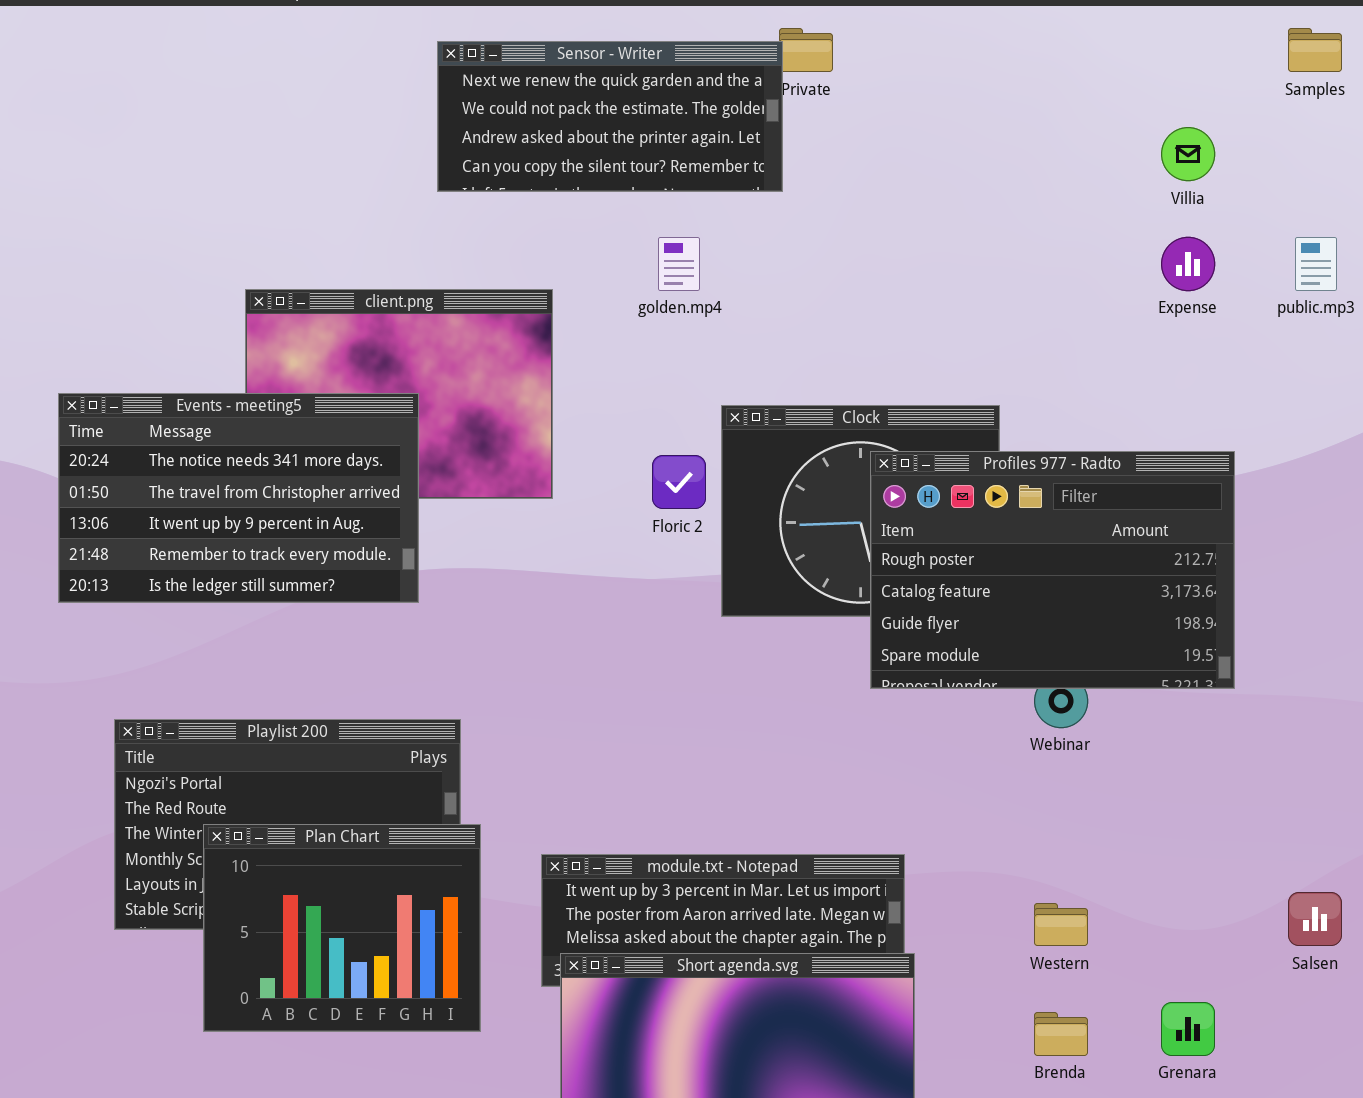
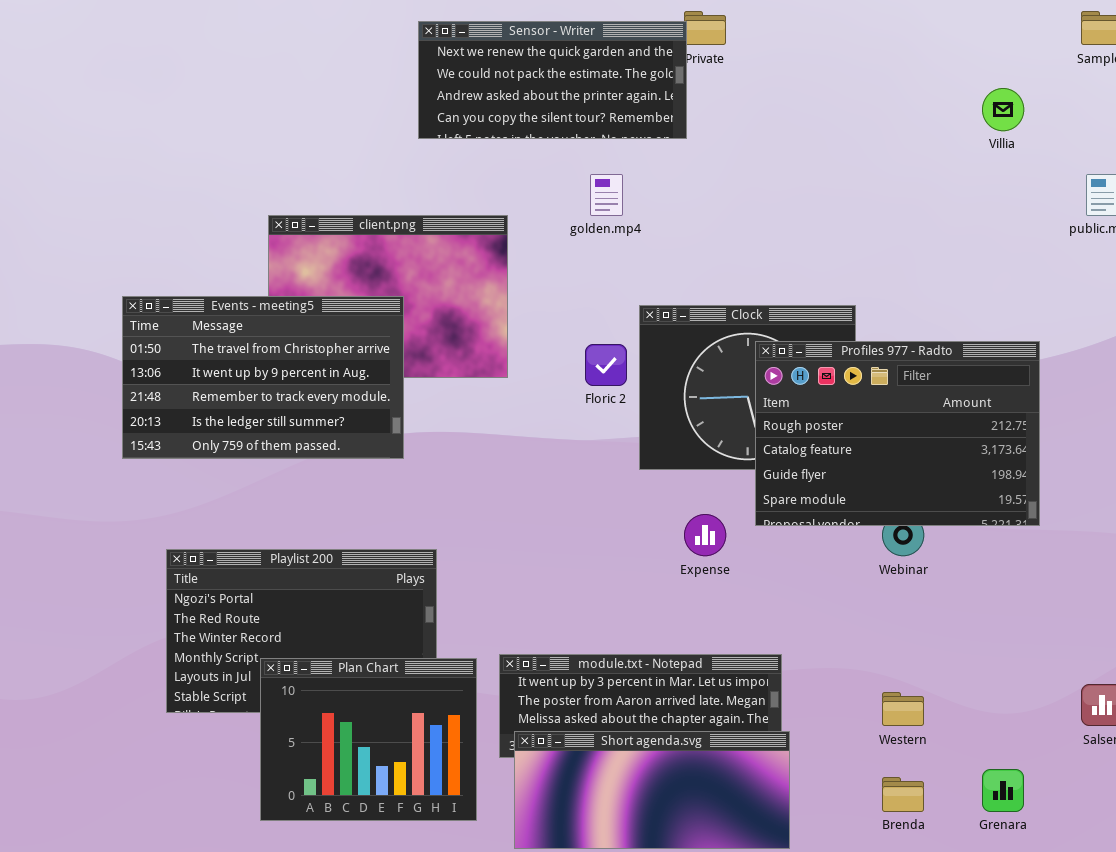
Expense: [1161,237,1215,291] -> [684,514,726,556], moved
Events - meeting5: [58,393,419,603] -> [122,296,404,459], scrolled down 1 row
Plan Chart: [203,824,481,1032] -> [260,658,477,821], moved

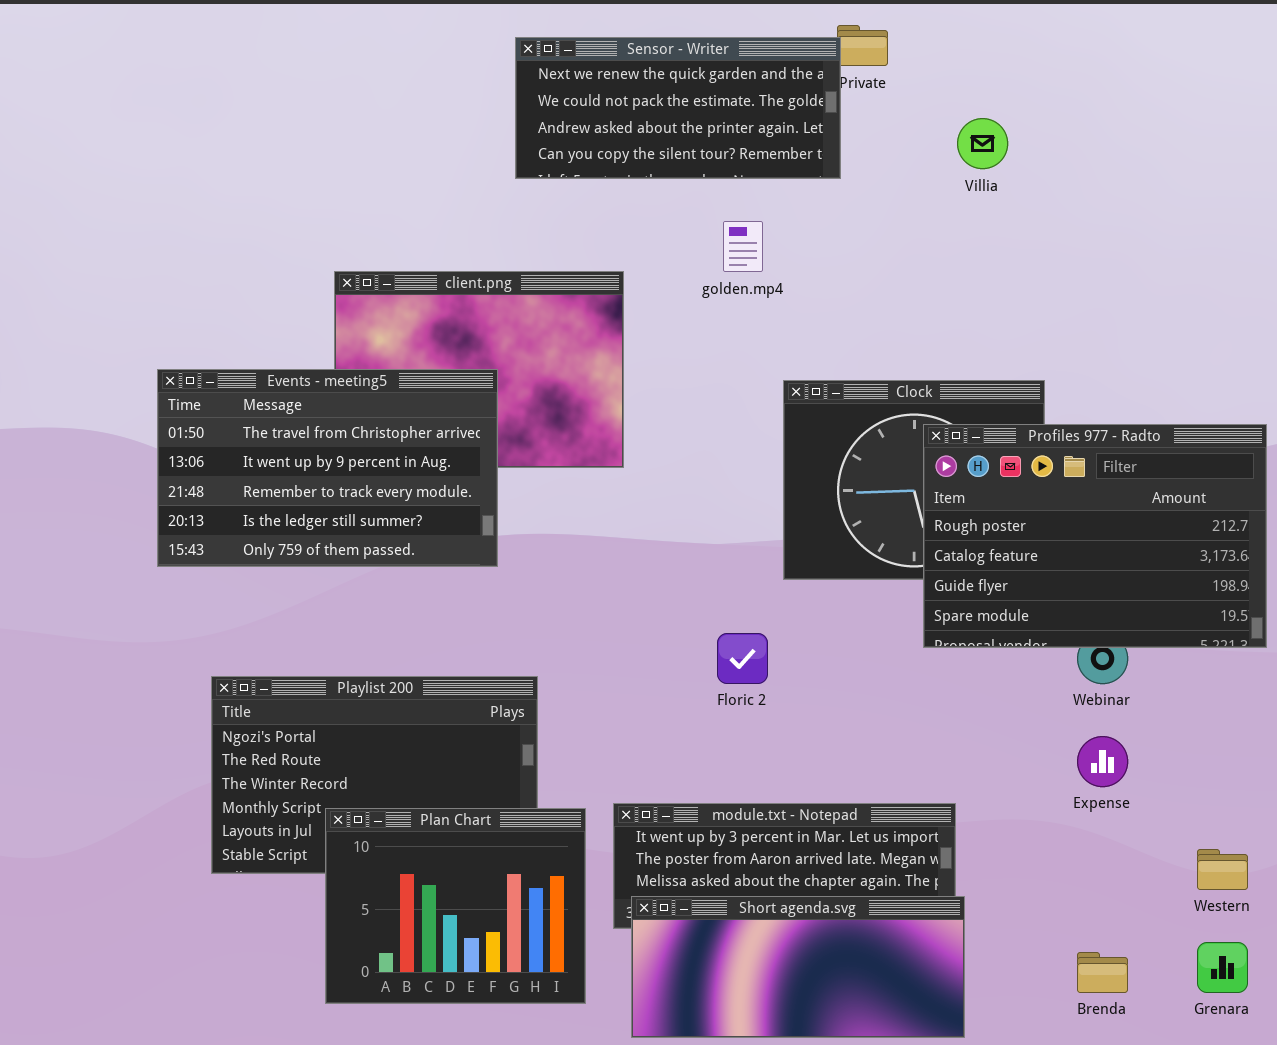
Villia: [982,88,1024,131] -> [957,118,1008,169], moved
Floric 2: [585,344,627,386] -> [717,633,768,684], moved
Expense: [684,514,726,556] -> [1077,736,1128,787], moved
Western: [882,692,924,726] -> [1197,849,1248,890], moved

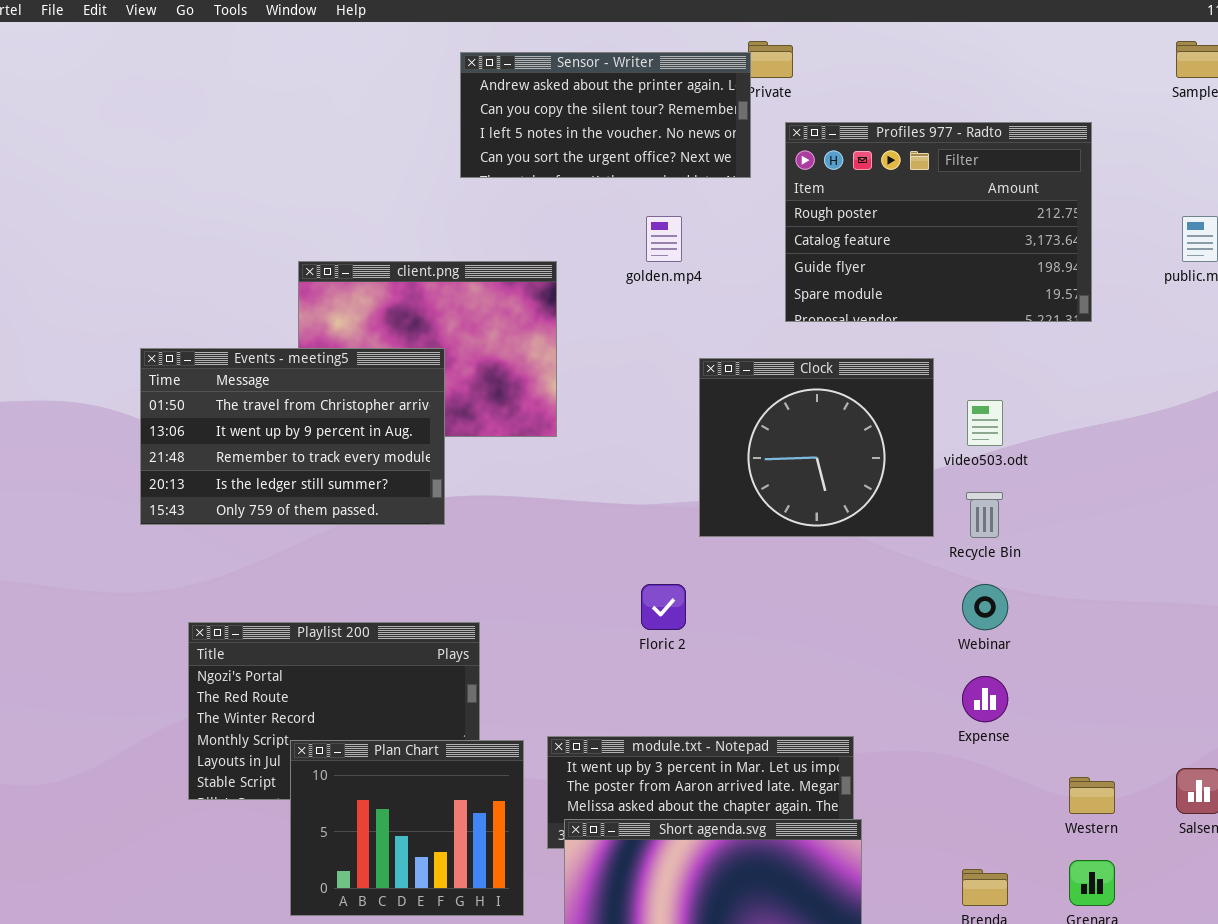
Sensor - Writer: [515,37,841,179] -> [460,52,751,178], scrolled down 2 rows
Profiles 977 - Radto: [923,424,1267,648] -> [785,122,1092,322], moved

